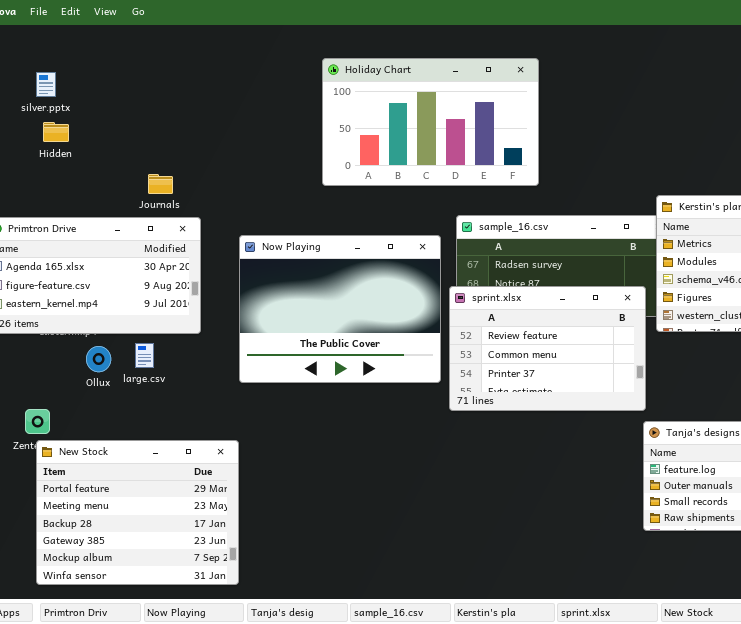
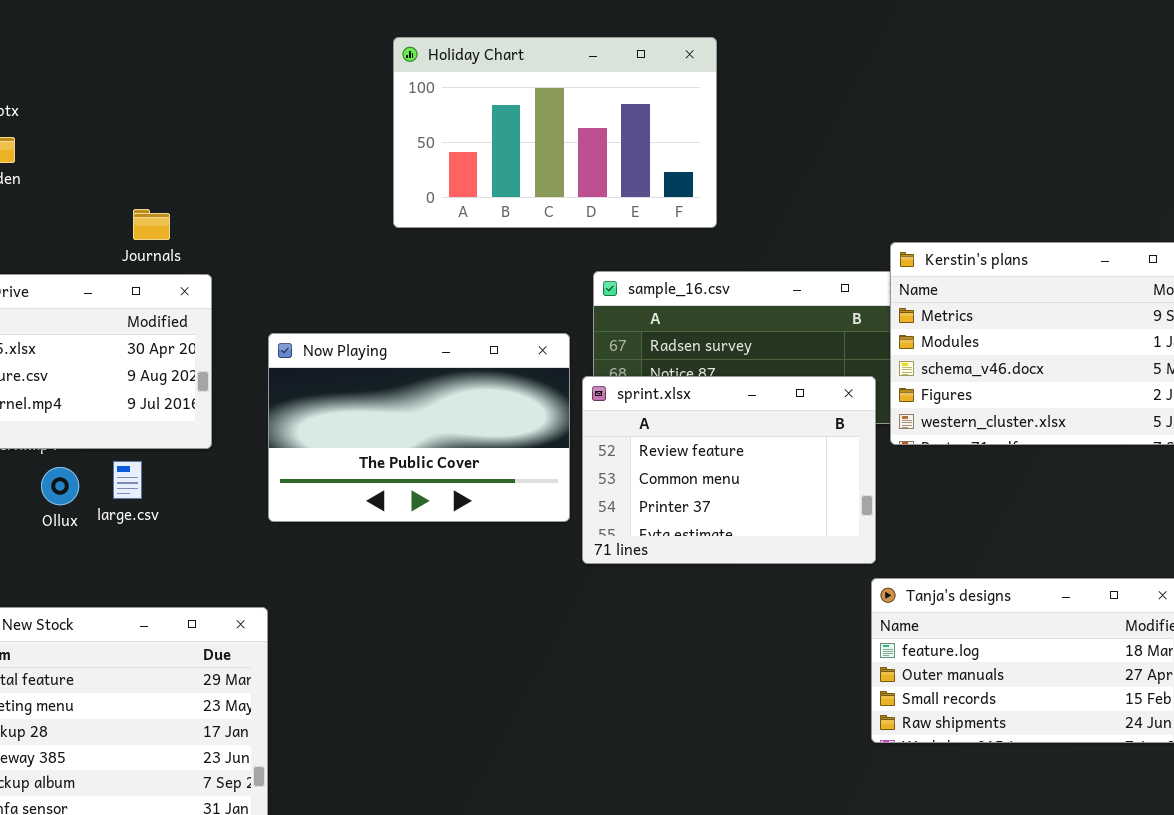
Now Playing: [239,235,441,383] -> [268,333,570,522], resized

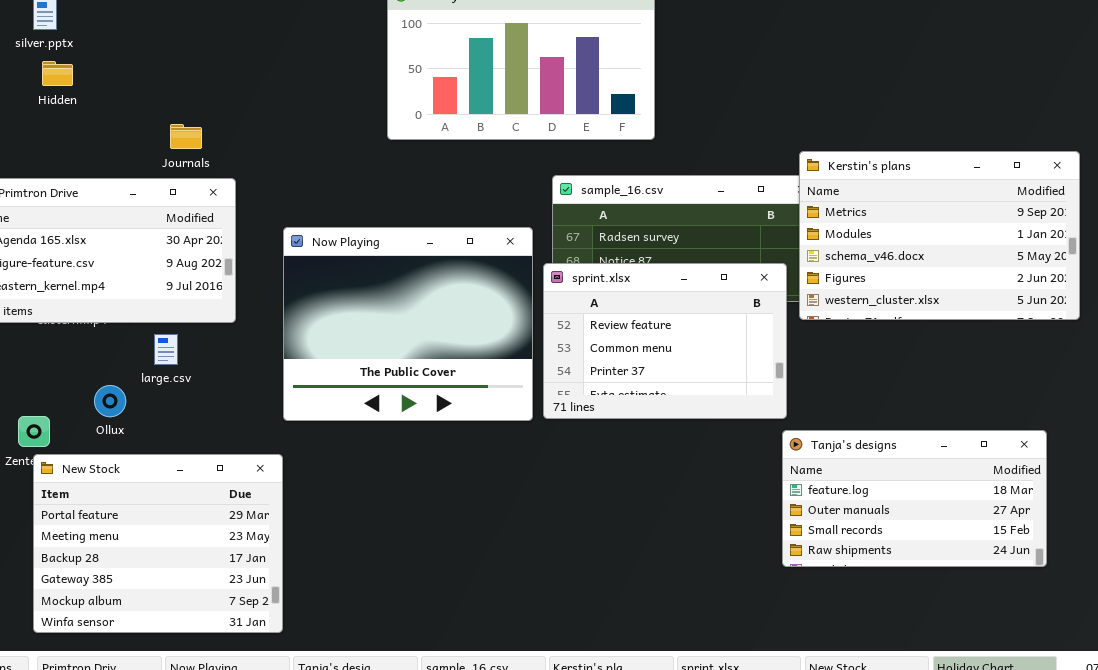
Now Playing: [268,333,570,522] -> [283,227,533,421], resized
Ollux: [41,467,79,505] -> [94,385,126,417], moved

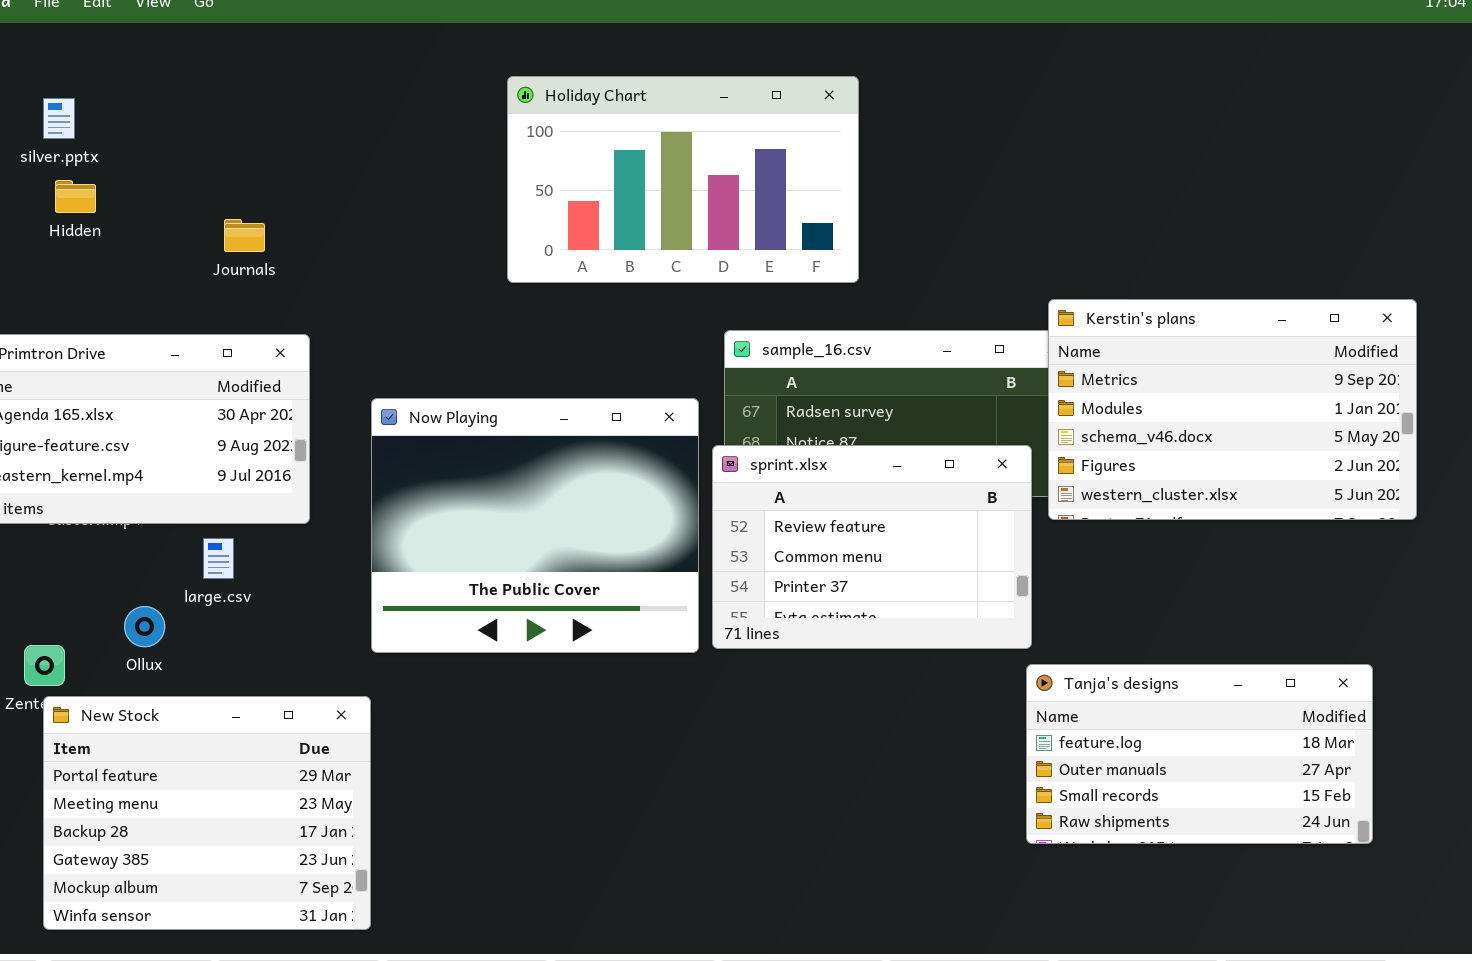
Journals: [170,124,202,149] -> [224,219,265,252], moved

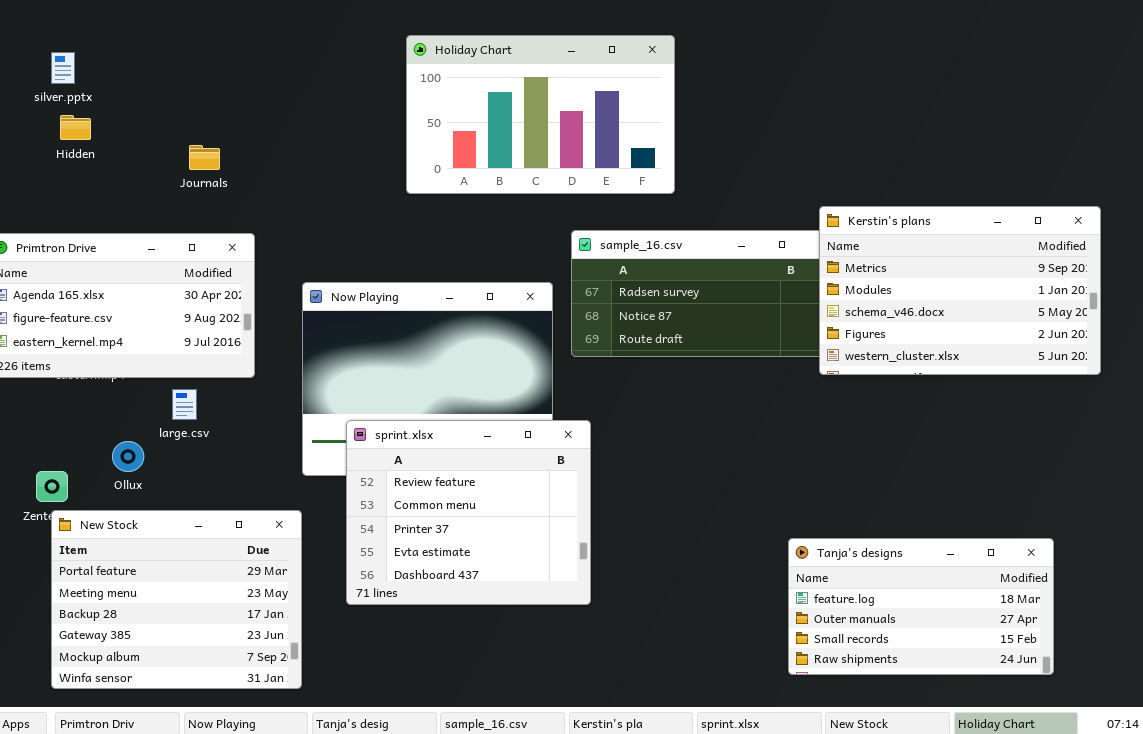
sprint.xlsx: [712,445,1032,649] -> [346,420,591,605], moved, resized
Tanja's designs: [1026,664,1373,844] -> [788,538,1054,675], moved

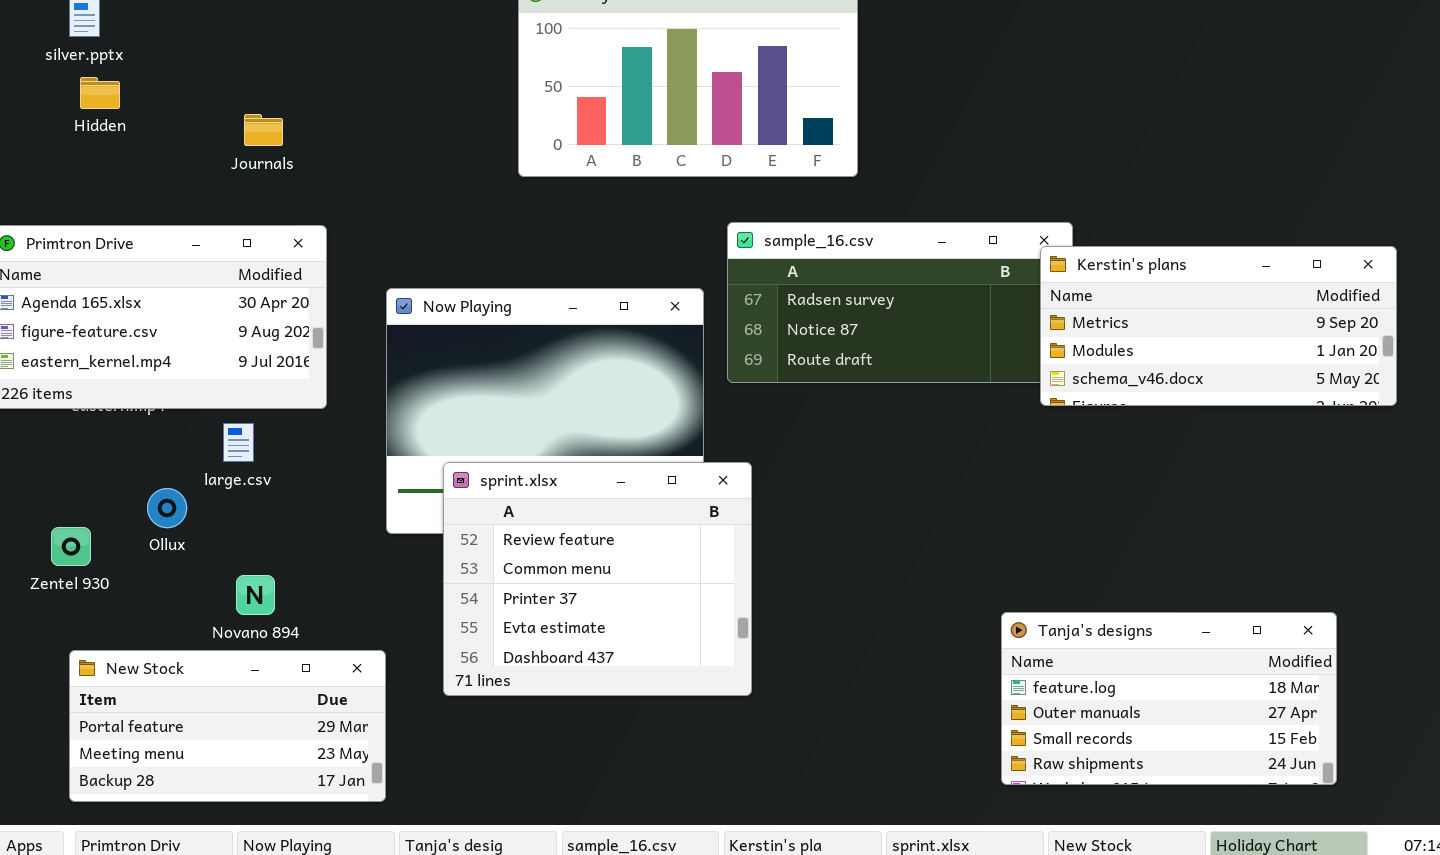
Kerstin's plans: [819,206,1101,375] -> [1040,246,1397,406], resized
New Stock: [51,510,302,689] -> [69,650,386,802], resized

